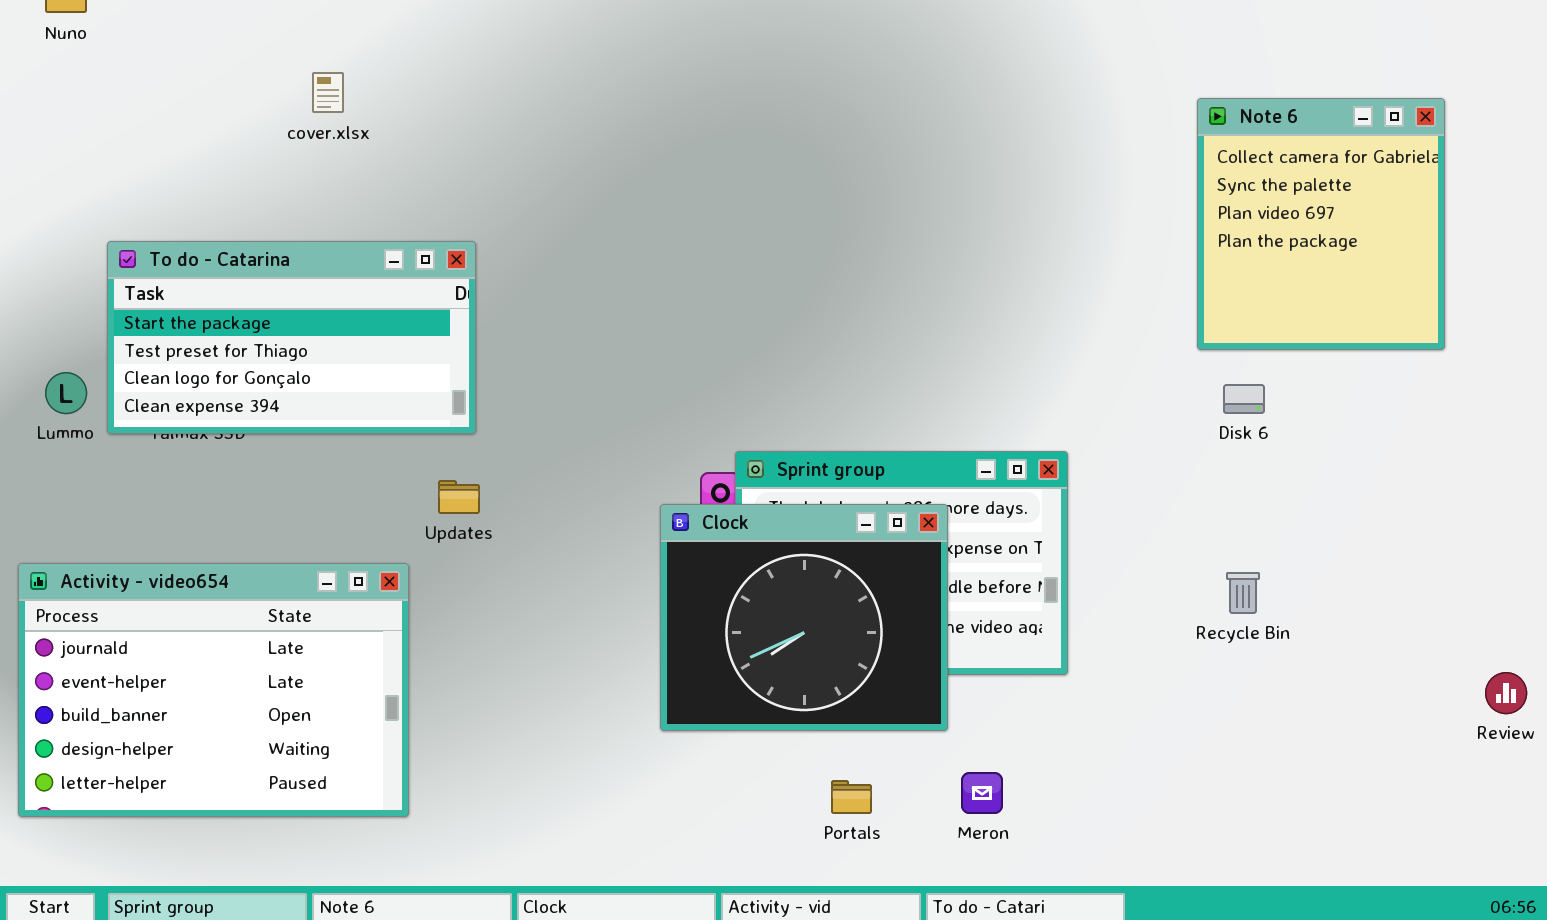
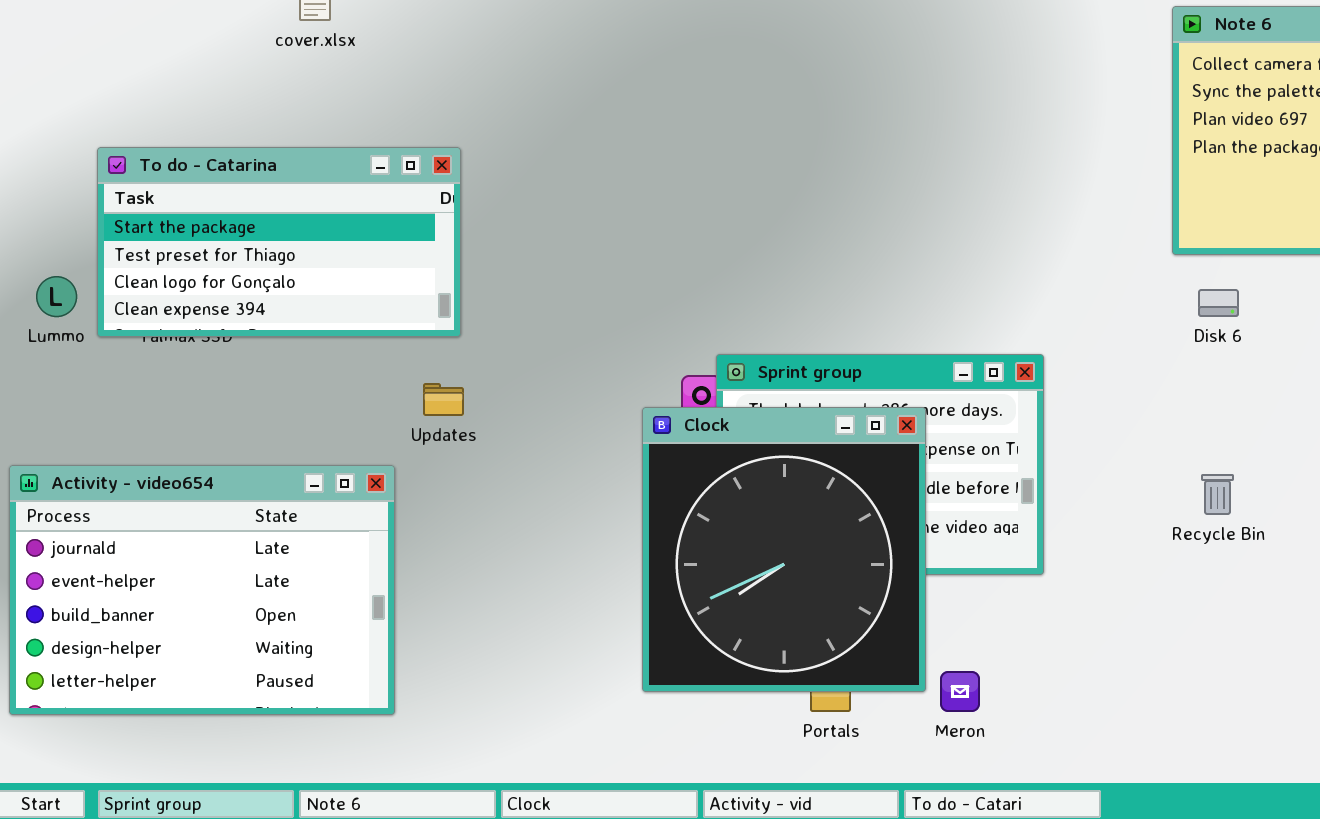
Clock: [660,504,948,731] -> [642,407,926,692], resized

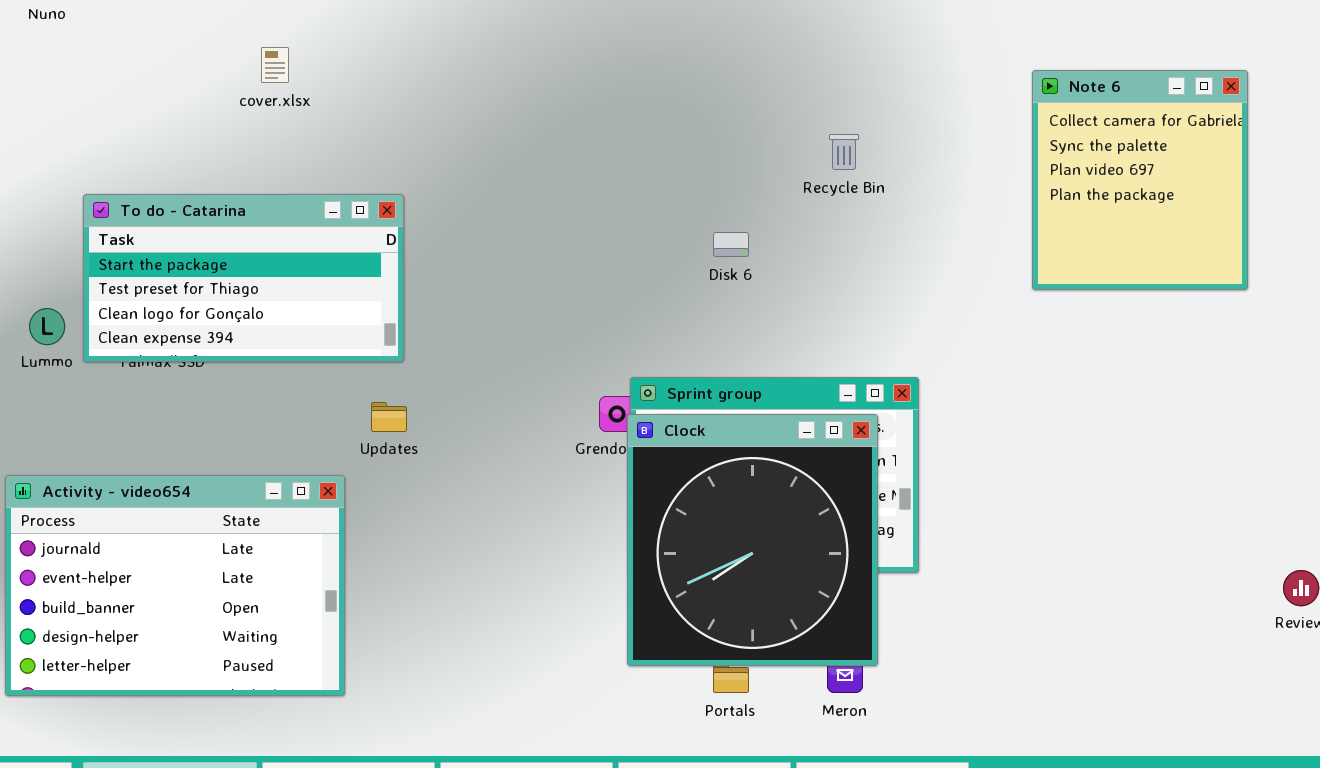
Disk 6: [1198,289,1239,317] -> [713,232,749,257], moved
Clock: [642,407,926,692] -> [627,414,878,666], moved
Recycle Bin: [1201,474,1234,515] -> [829,134,859,170], moved

